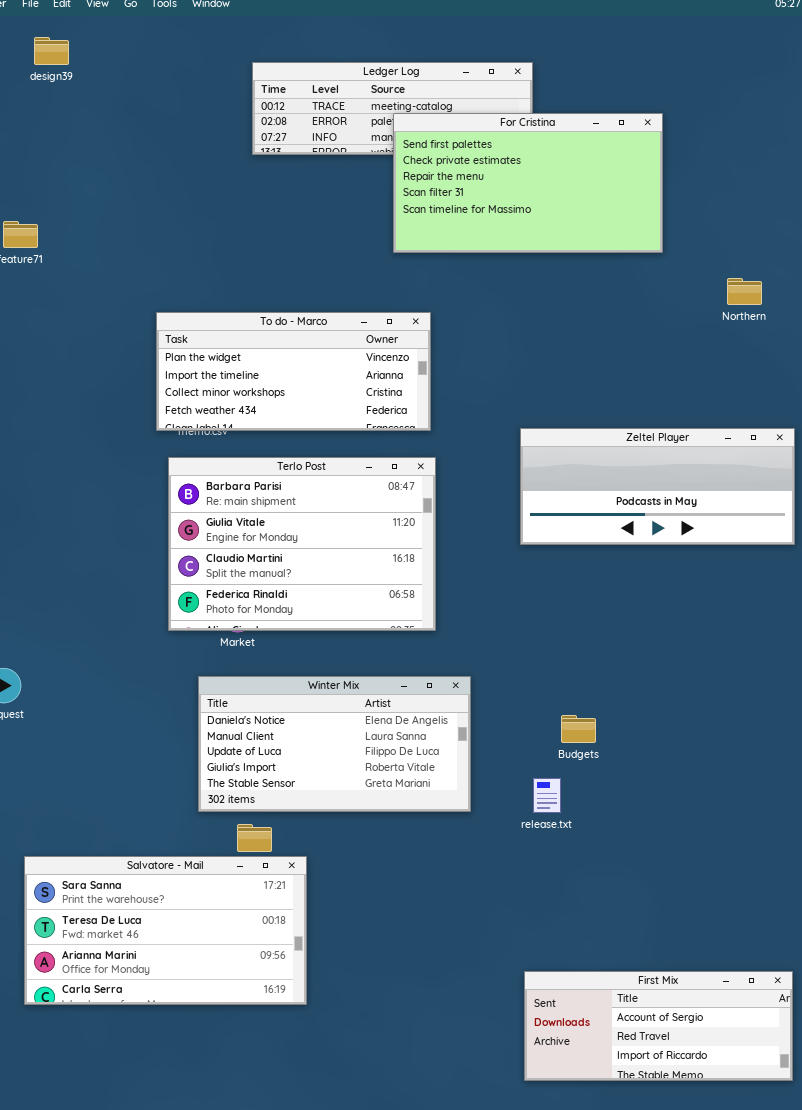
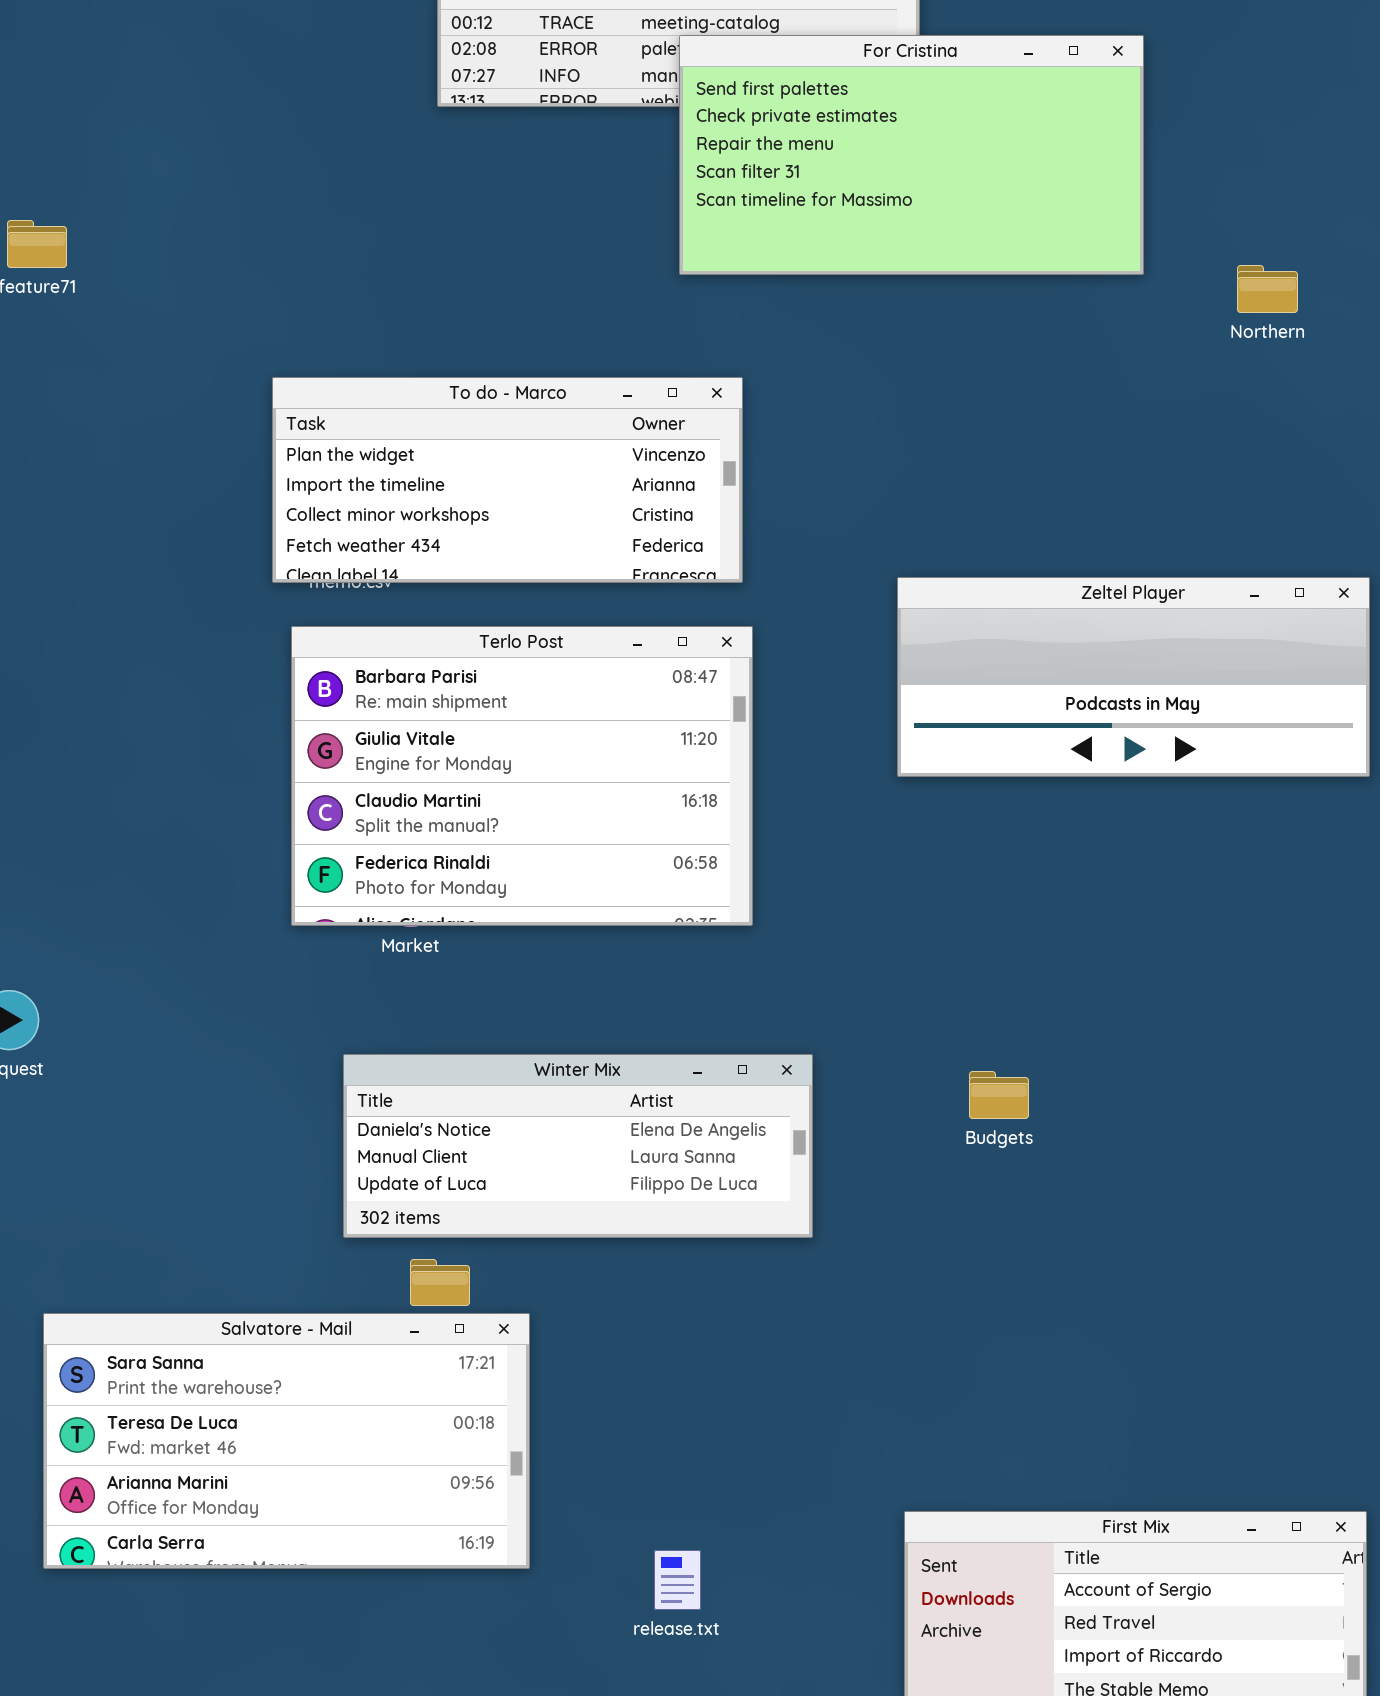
Northern: [727,278,762,305] -> [1237,265,1298,313], moved
Winter Mix: [198,676,471,812] -> [343,1054,813,1238], resized
release.txt: [533,778,561,813] -> [654,1550,701,1610], moved

